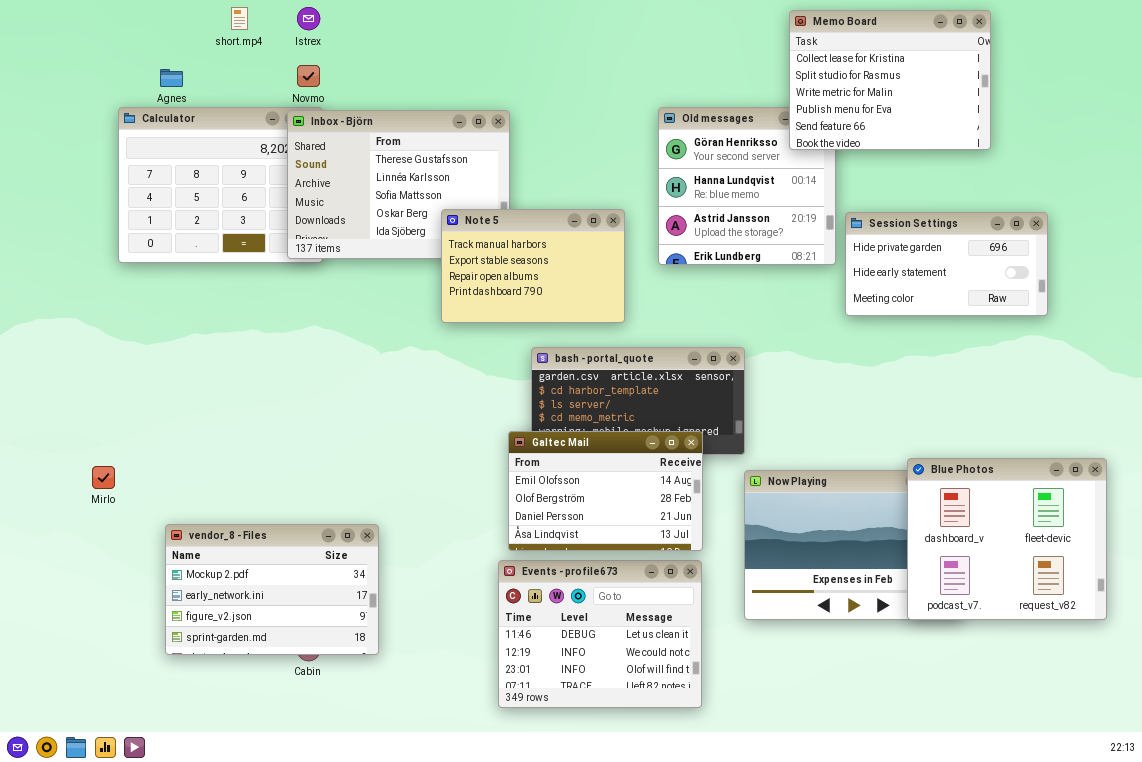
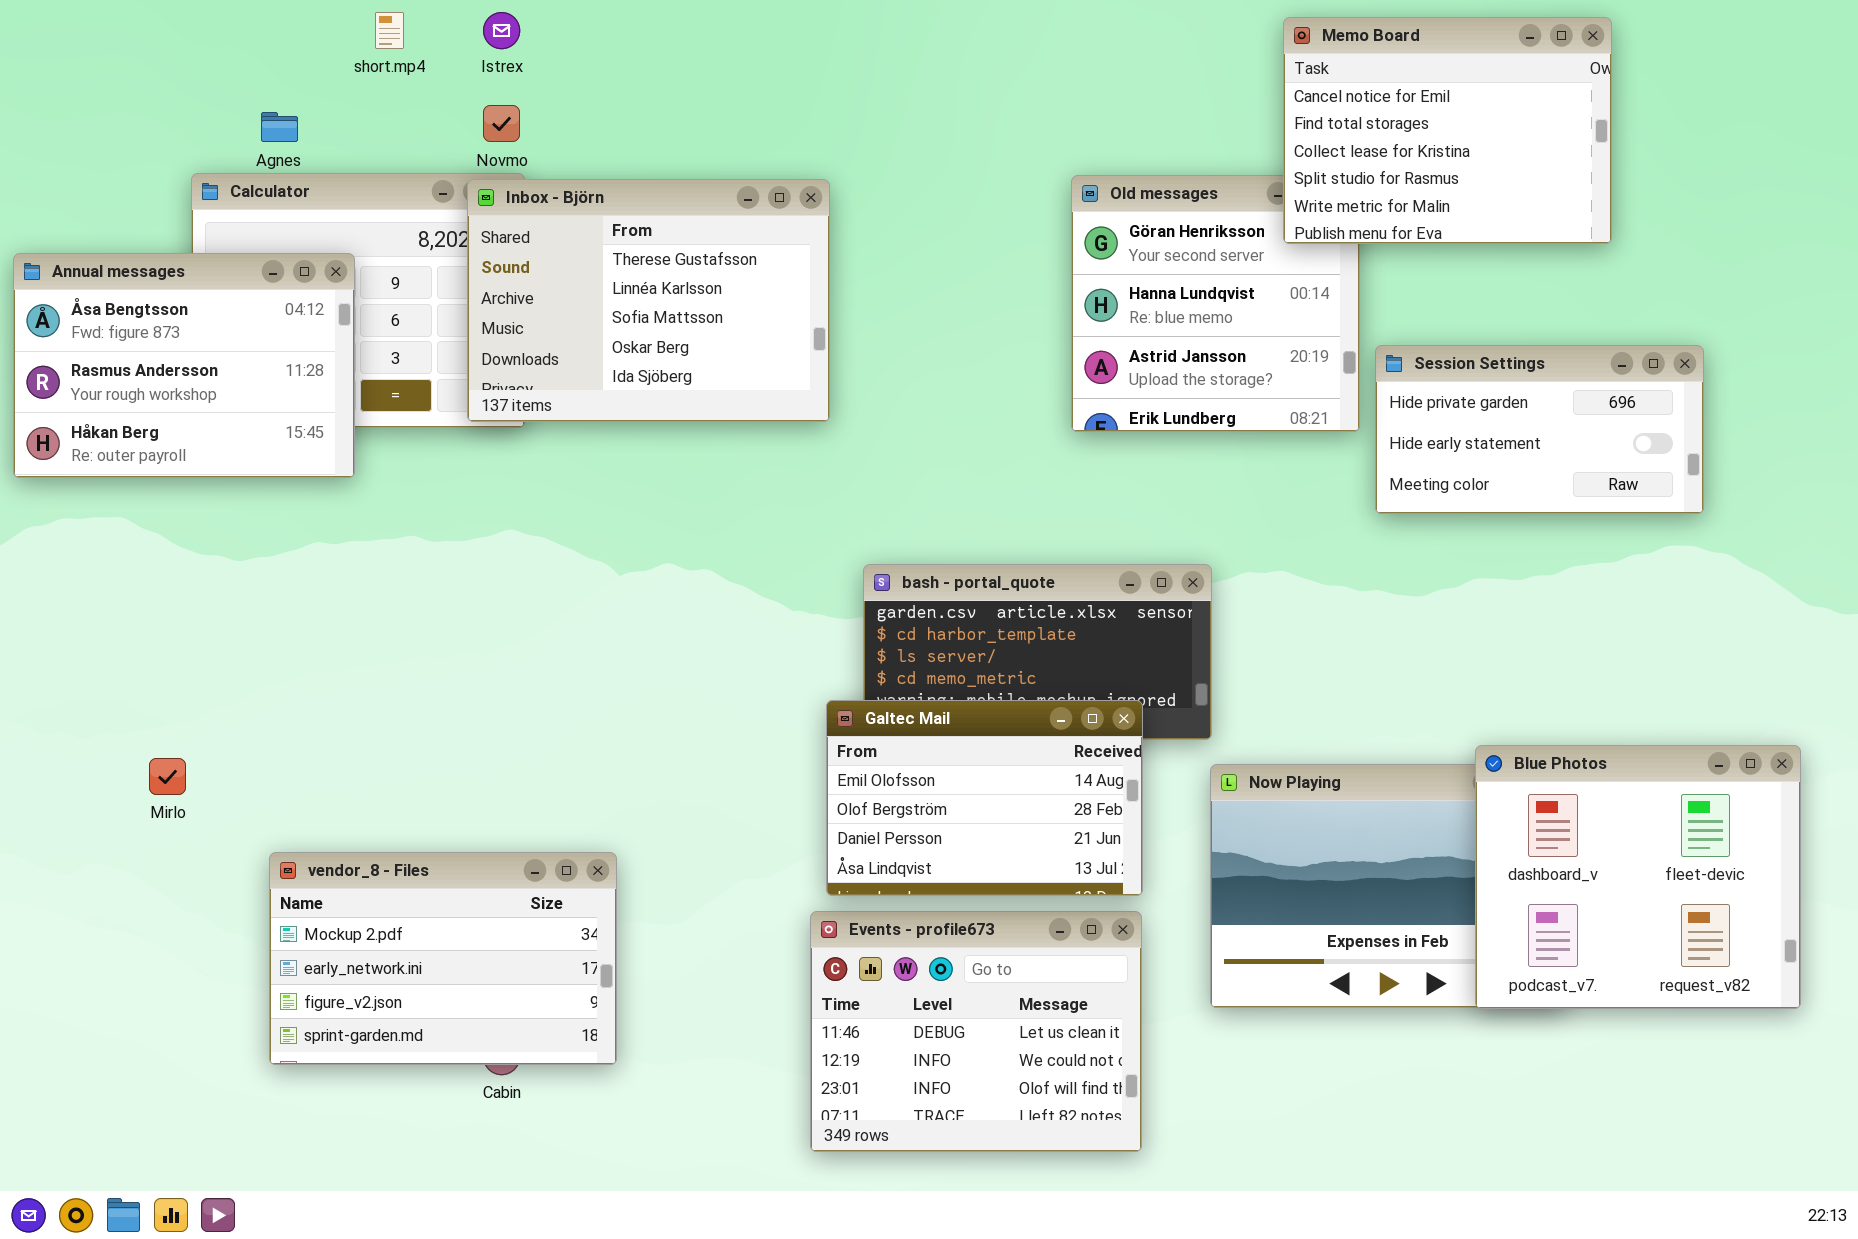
Memo Board: [789,10,991,150] -> [1283,17,1612,244], scrolled up 2 rows
Annual messages: none -> [13,253,355,478], opened
Note 5: [441,209,625,323] -> none, closed

